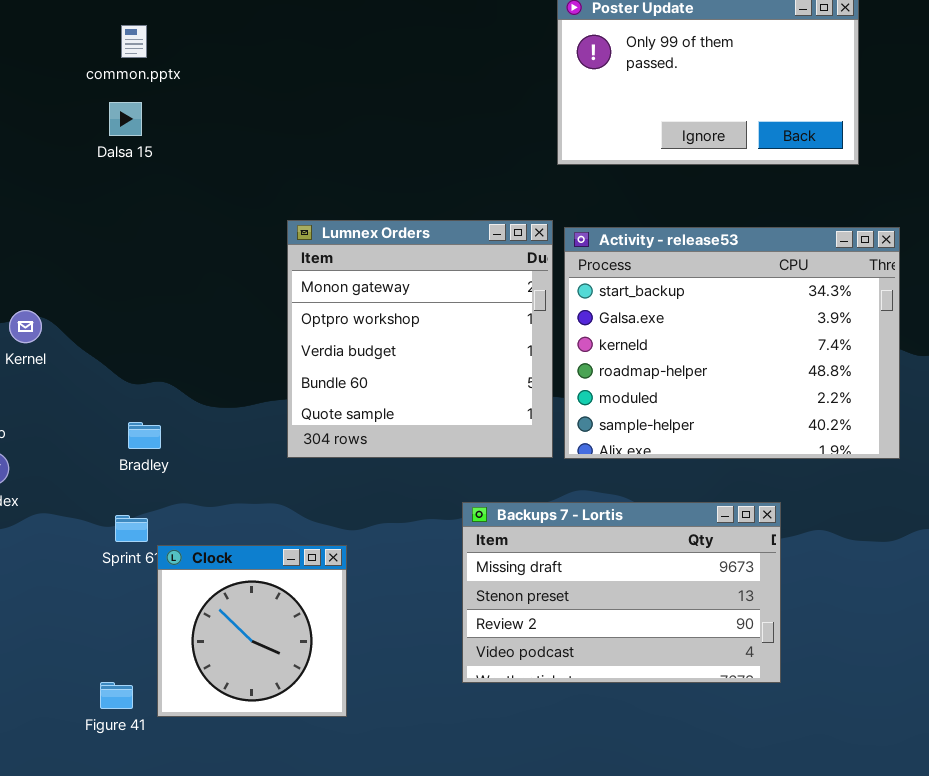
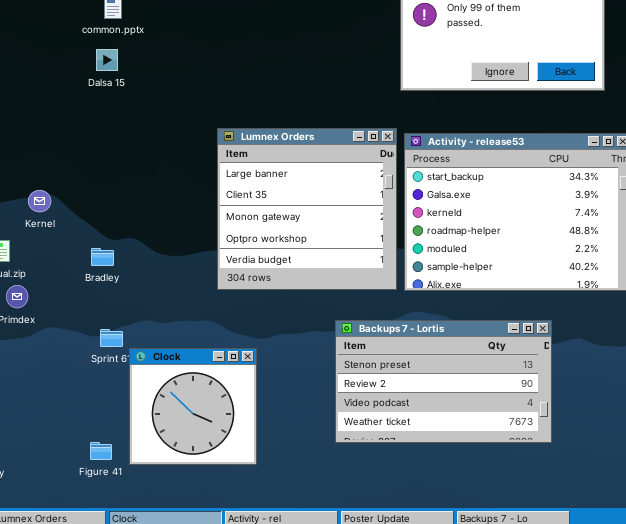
Lumnex Orders: [287,220,553,458] -> [217,128,397,290], scrolled up 2 rows
Bradley: [128,422,161,449] -> [91,248,114,266], moved
Backups 7 - Lortis: [462,502,781,683] -> [335,320,552,443], scrolled down 1 row

